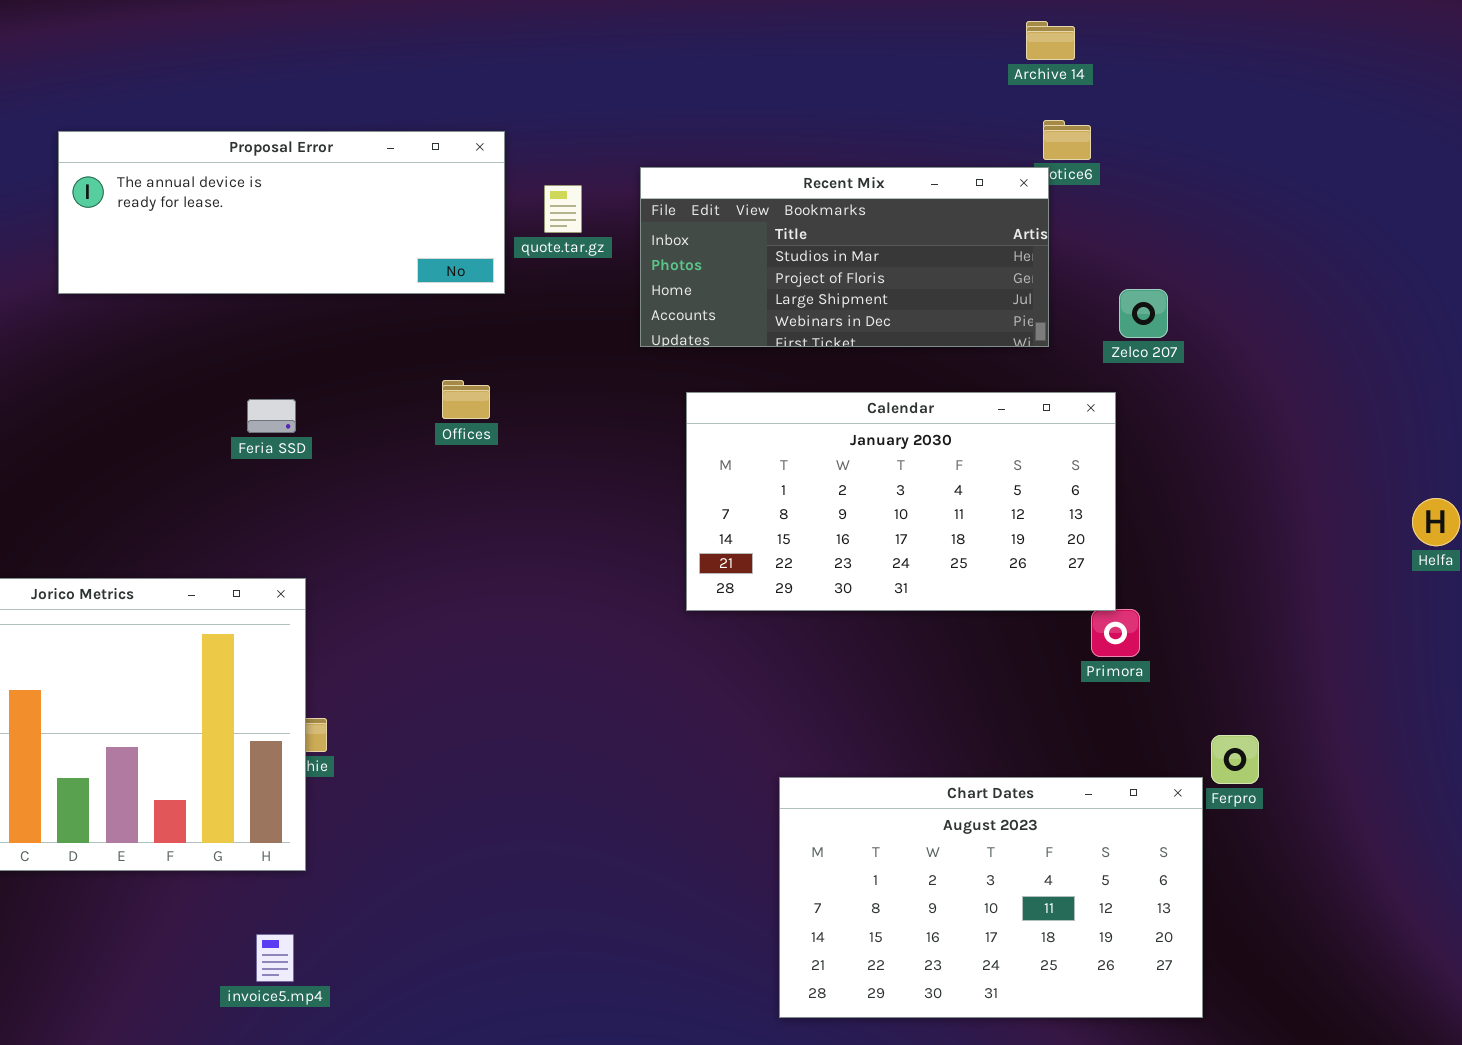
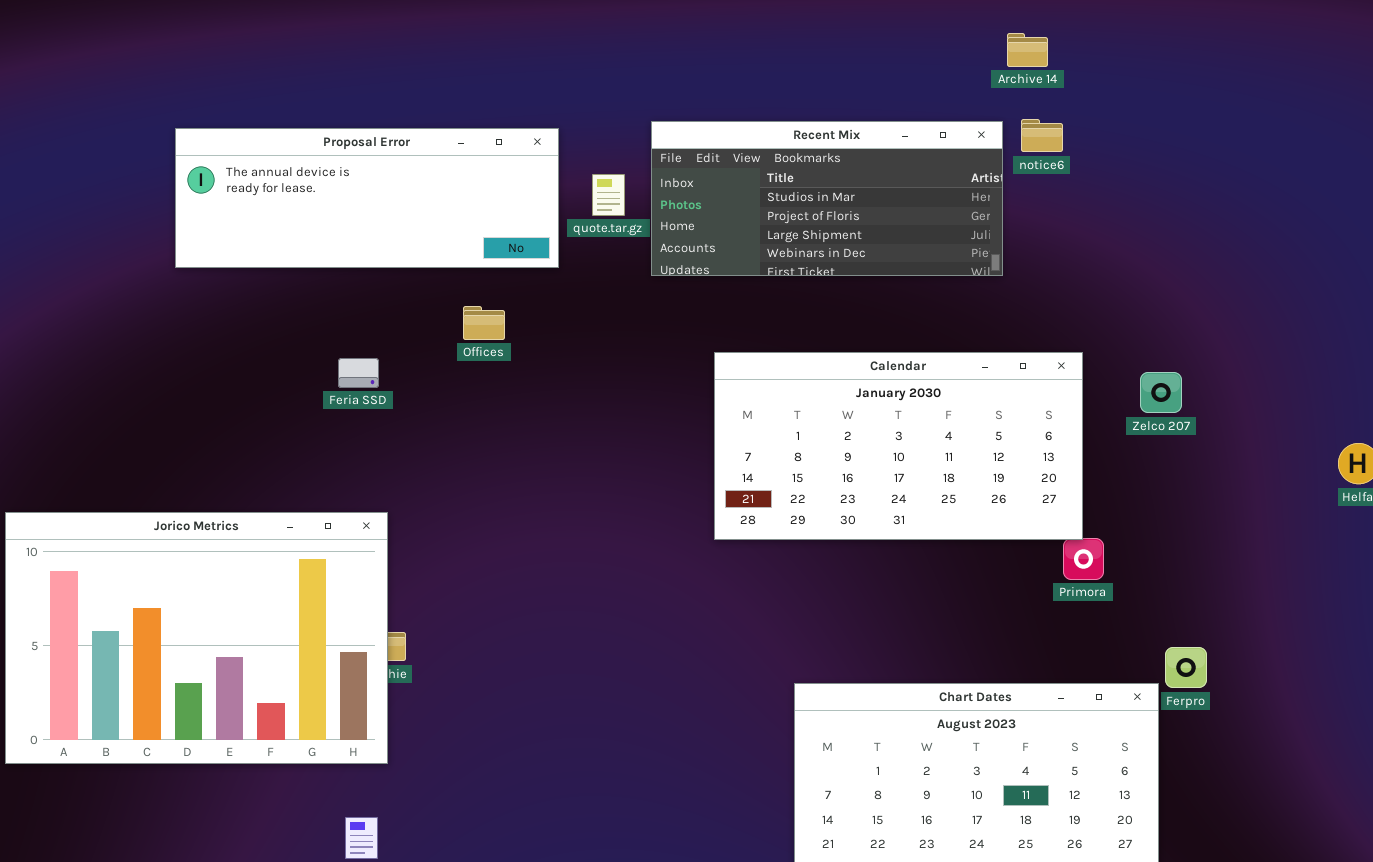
Recent Mix: [640,167,1049,347] -> [651,121,1003,276], moved
Zelco 207: [1119,289,1168,338] -> [1140,372,1182,413], moved
Offices: [442,380,490,419] -> [463,306,505,340], moved

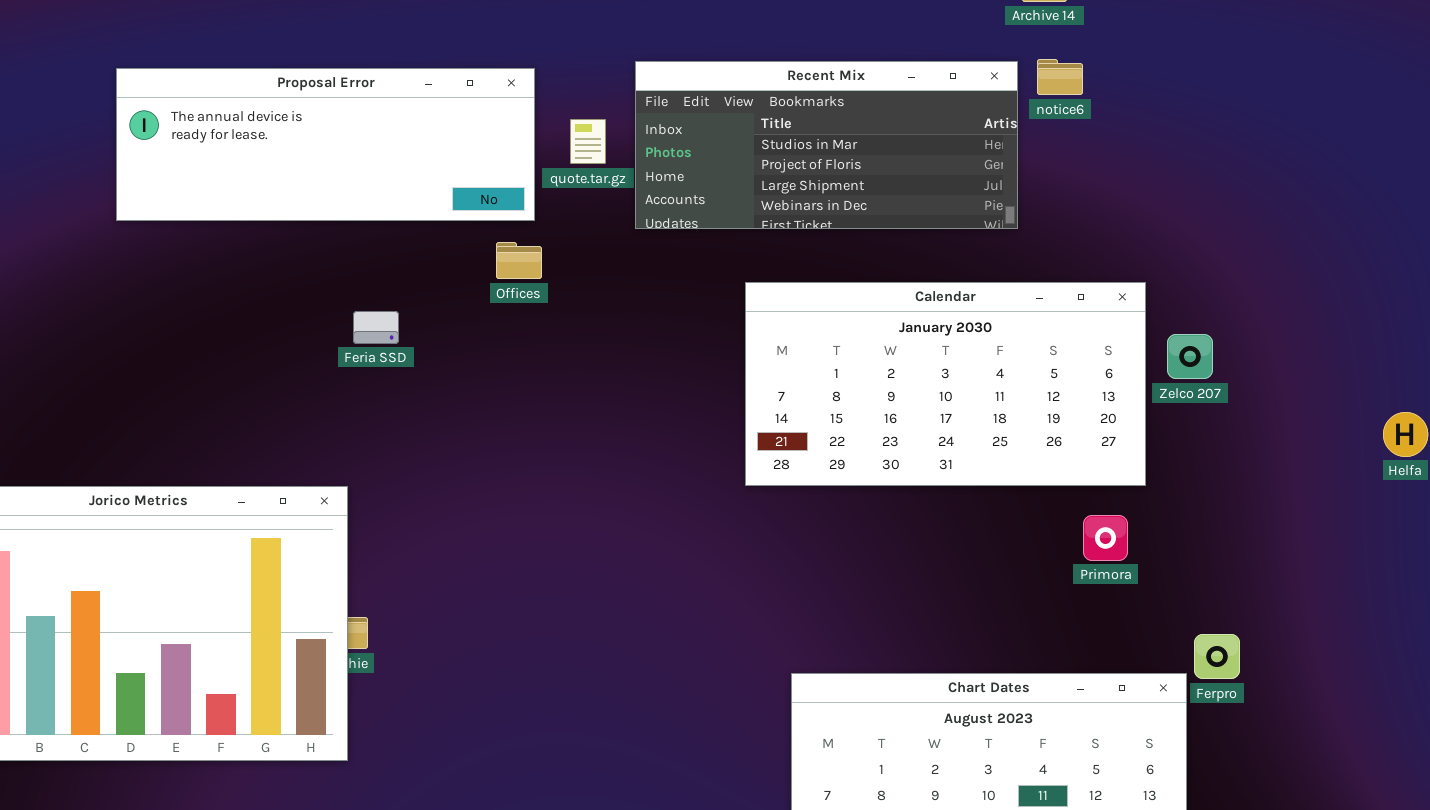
Offices: [463,306,505,340] -> [496,242,542,279], moved
Calendar: [714,352,1083,540] -> [745,282,1146,486], moved
Feria SSD: [338,358,379,388] -> [353,311,399,344], moved

